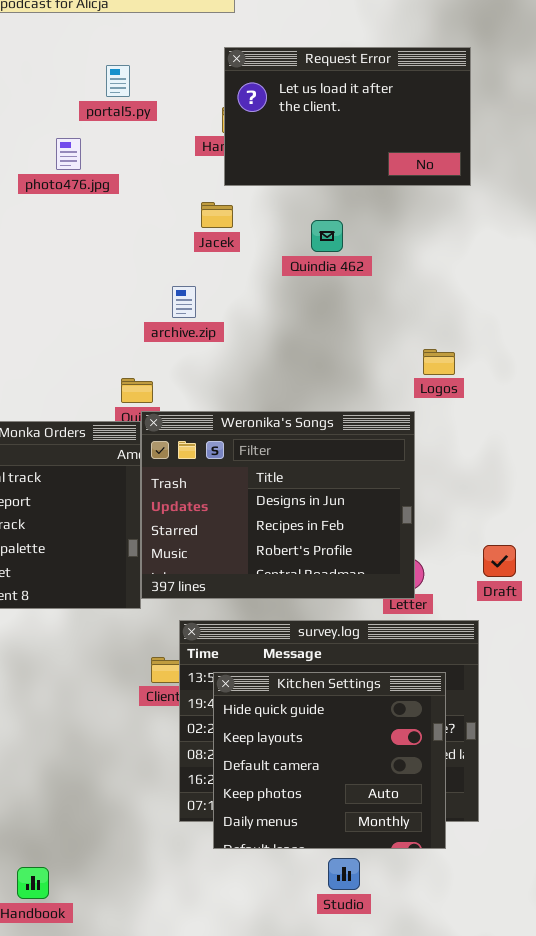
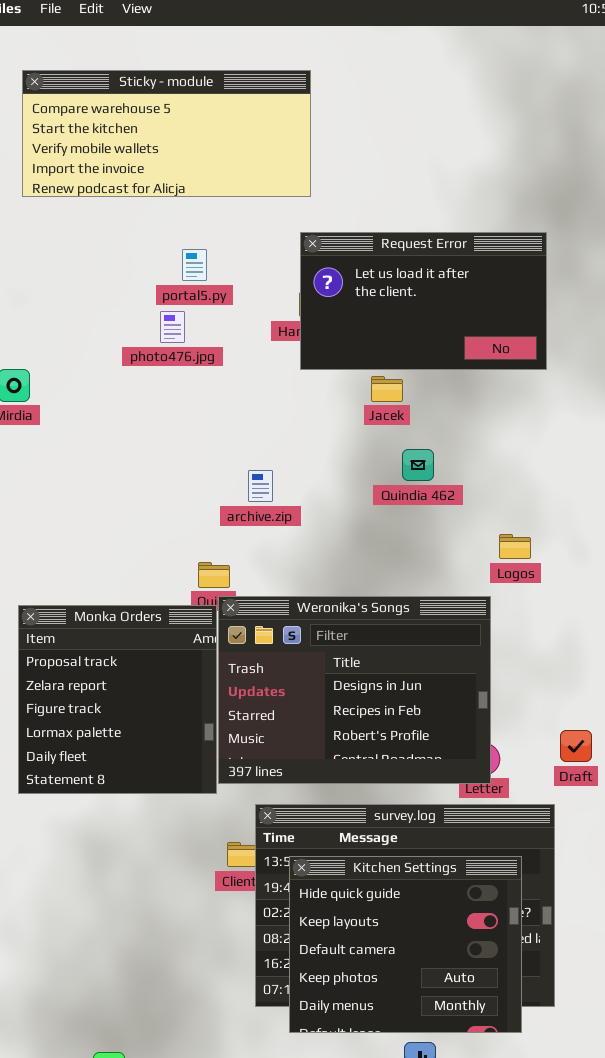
photo476.jpg: [56,138,81,170] -> [160,311,185,343], moved
Jacek: [201,202,233,228] -> [371,376,403,402], moved
Quindia 462: [311,220,343,252] -> [402,449,434,481], moved

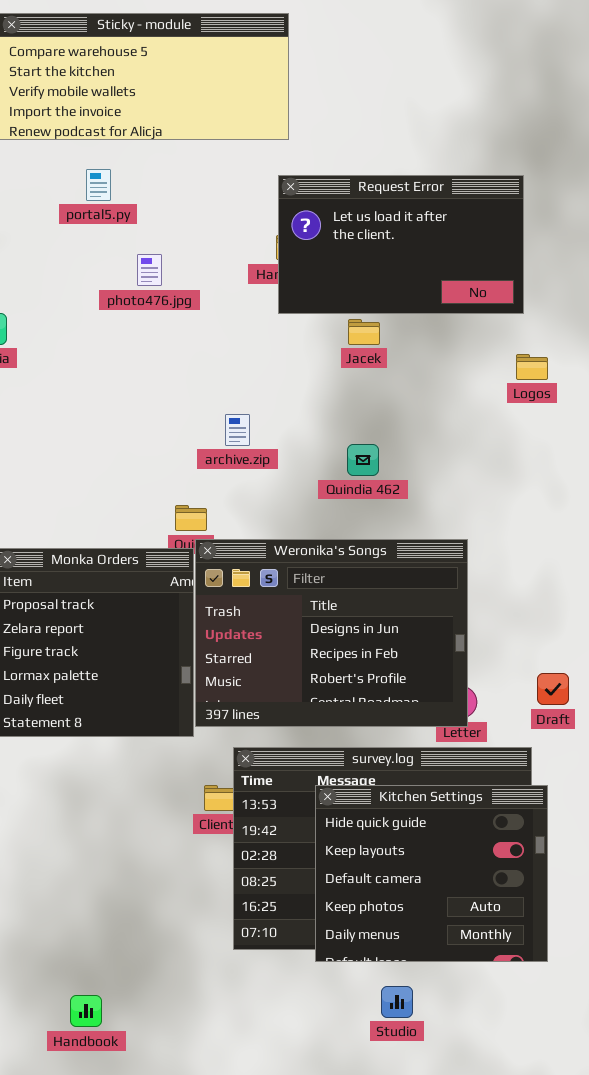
portal5.py: [182,249,207,281] -> [86,169,111,201], moved
Quindia 462: [402,449,434,481] -> [347,444,379,476], moved
Logos: [499,534,531,559] -> [516,354,548,380], moved
Kitchen Settings: [289,856,522,1033] -> [315,785,548,962], moved

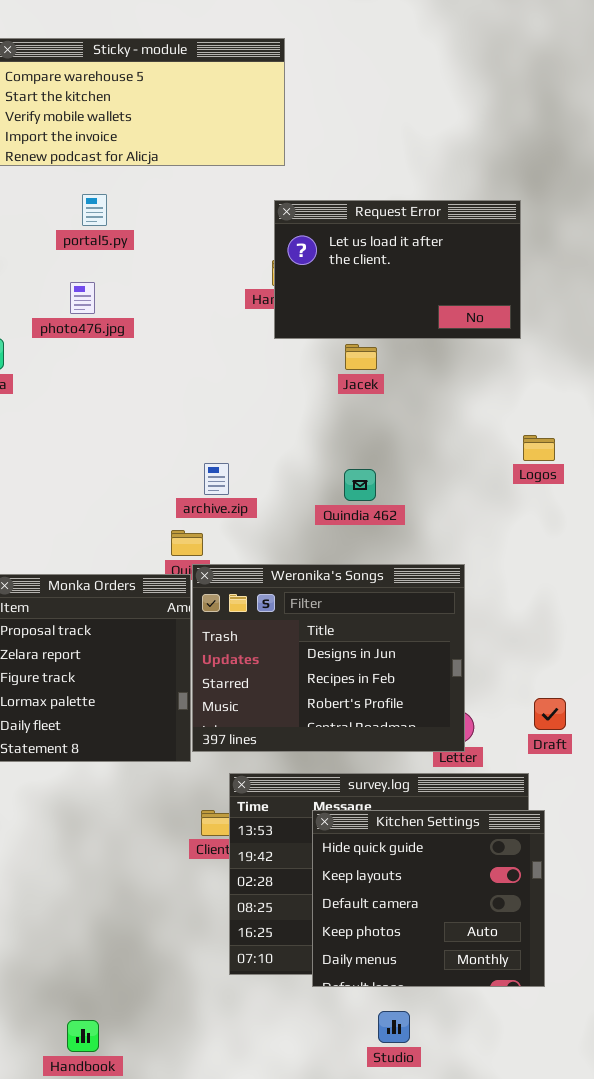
photo476.jpg: [137,254,162,286] -> [70,282,95,314], moved
Logos: [516,354,548,380] -> [523,435,555,461], moved
archive.zip: [225,414,250,446] -> [204,463,229,495], moved

